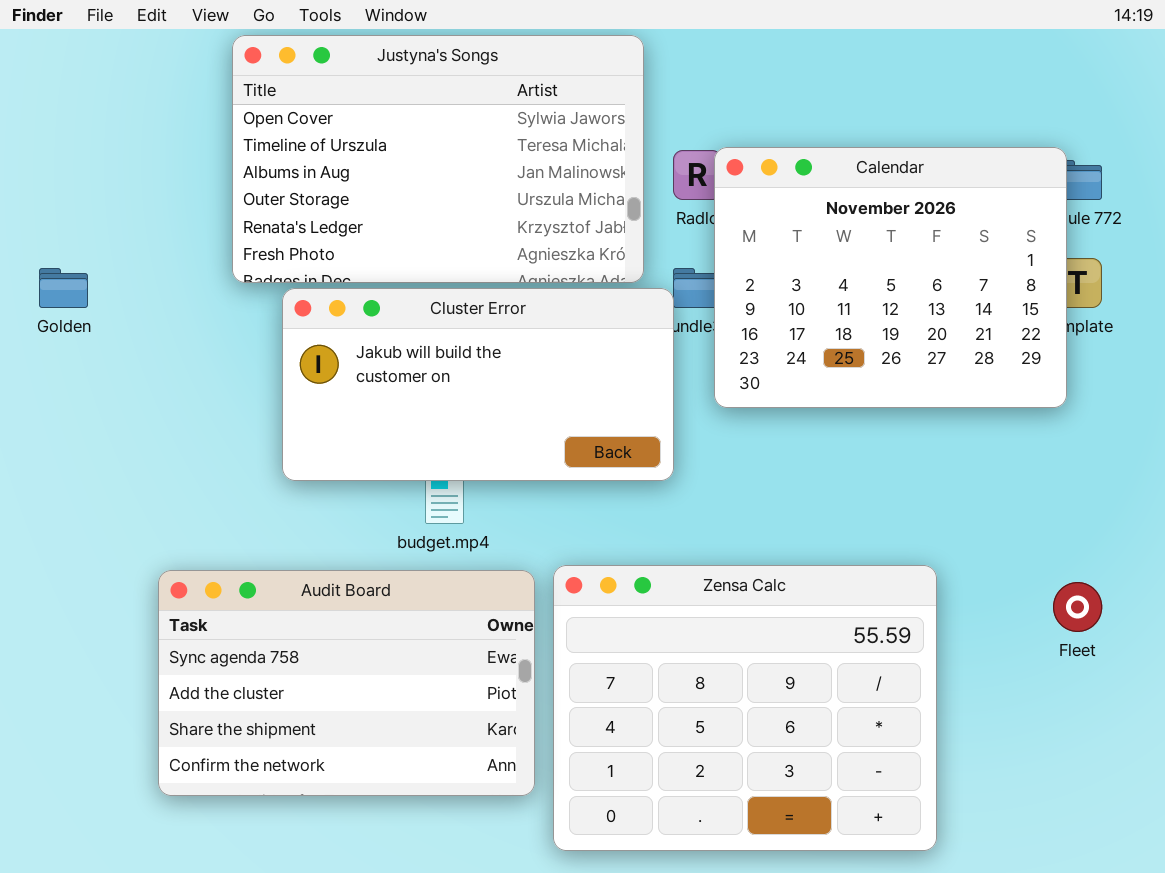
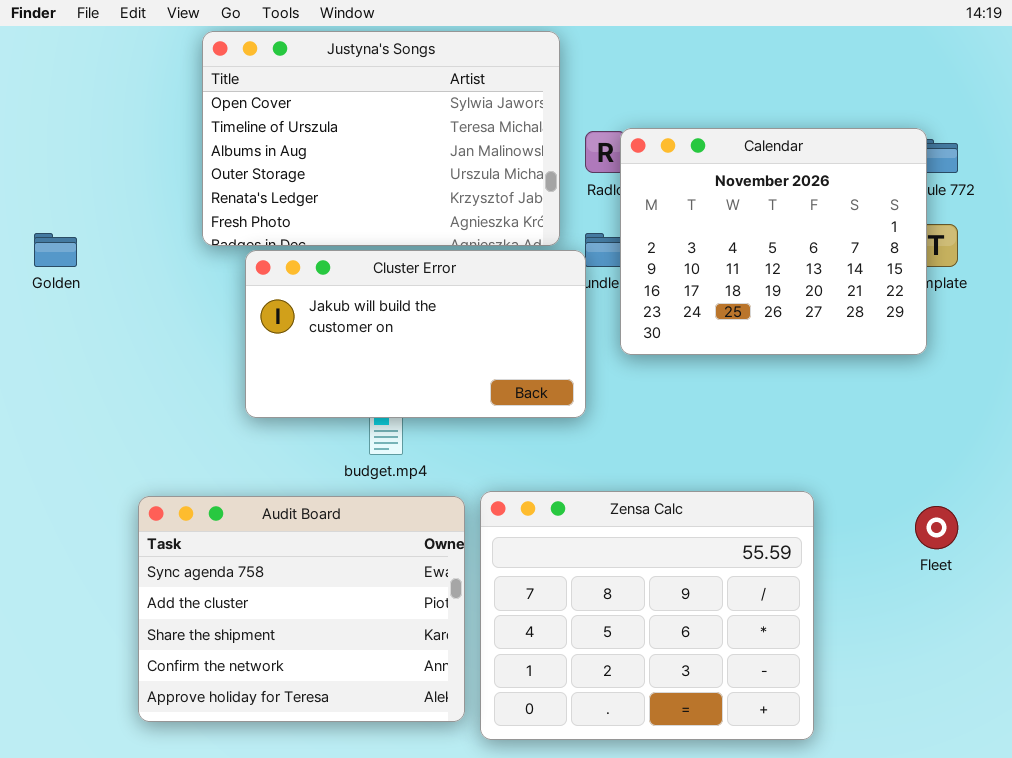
Audit Board: [158,570,535,796] -> [138,496,465,722], resized

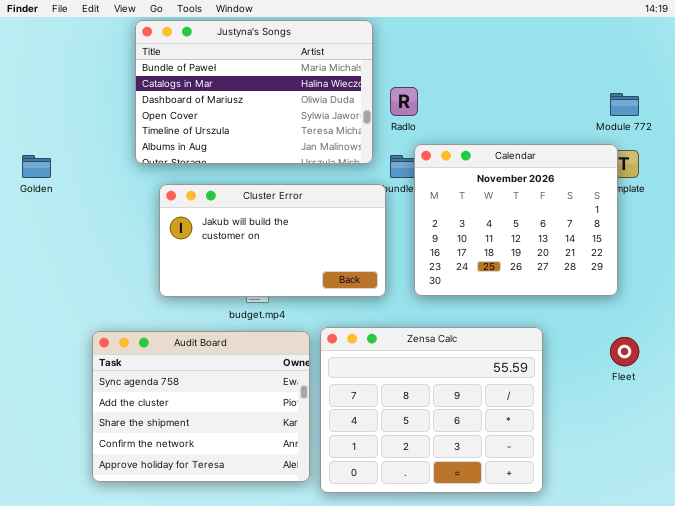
Justyna's Songs: [202,31,560,246] -> [135,20,373,164], scrolled up 3 rows
Calendar: [620,128,927,355] -> [414,144,618,296], moved
Cluster Error: [245,250,586,418] -> [159,184,386,297], moved

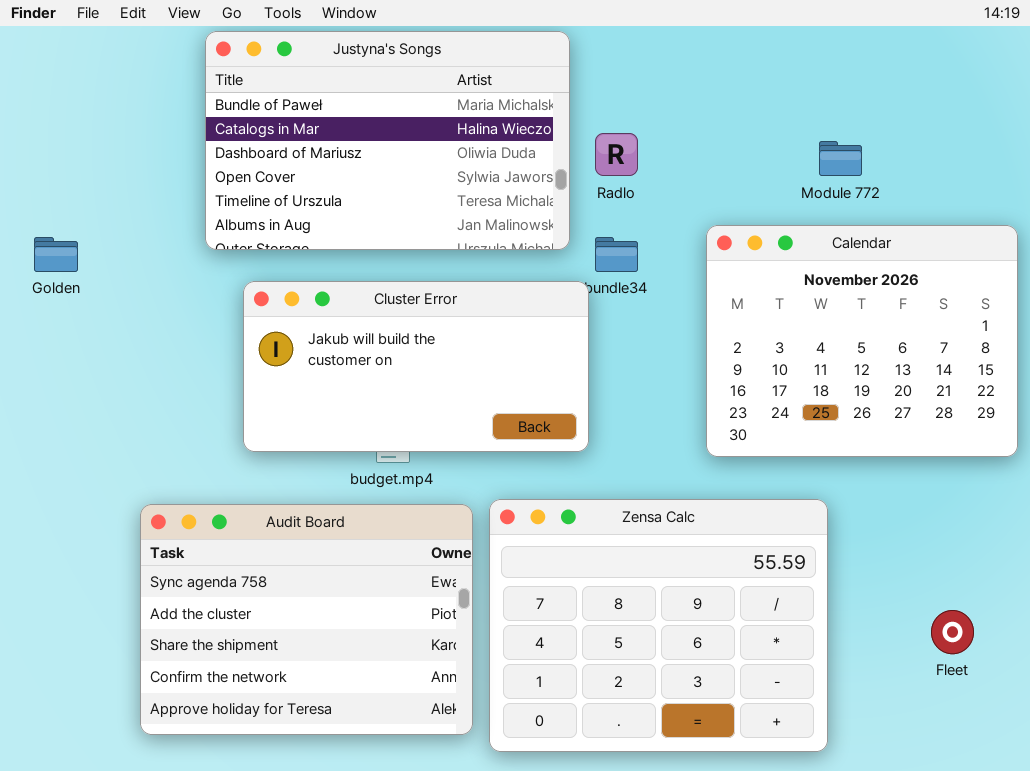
Module 772: [610,93,639,116] -> [819,141,862,176], moved
Calendar: [414,144,618,296] -> [706,225,1018,457], moved
Fleet: [610,337,639,366] -> [931,610,974,654], moved

